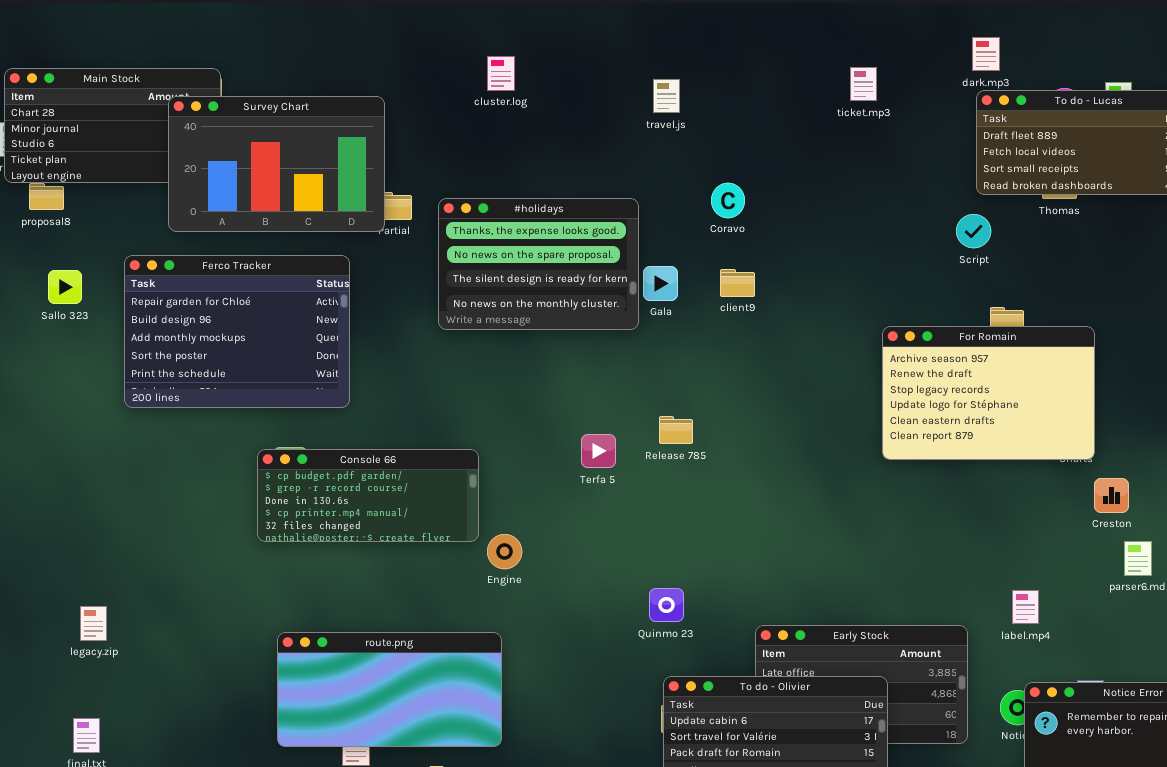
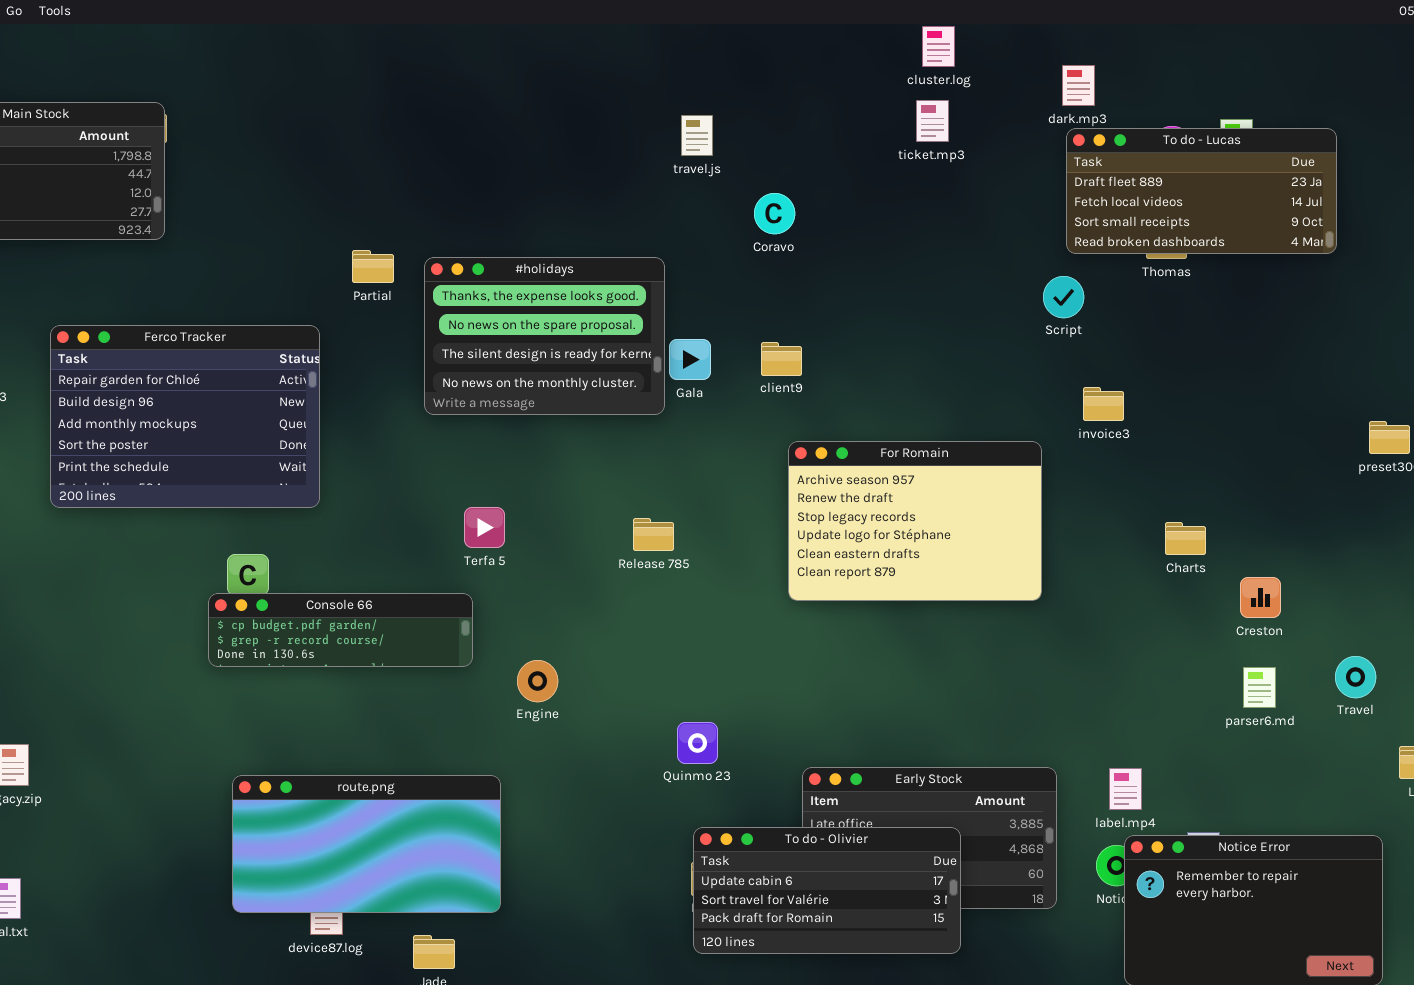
cluster.log: [487,56,515,91] -> [922,26,955,67], moved
Survey Chart: [168,96,385,232] -> none, closed
Coravo: [711,183,745,218] -> [754,193,795,234], moved
For Romain: [882,326,1095,460] -> [788,441,1042,601], moved
Release 785: [659,416,693,444] -> [633,518,674,551], moved
Terfa 5: [581,434,616,468] -> [464,507,505,548], moved
Console 66: [257,449,479,542] -> [208,593,473,667], resized
Creston: [1094,478,1129,513] -> [1240,577,1281,618], moved
Engine: [487,534,522,569] -> [517,660,558,702], moved
label.mp4: [1012,590,1039,624] -> [1109,768,1142,810], moved

